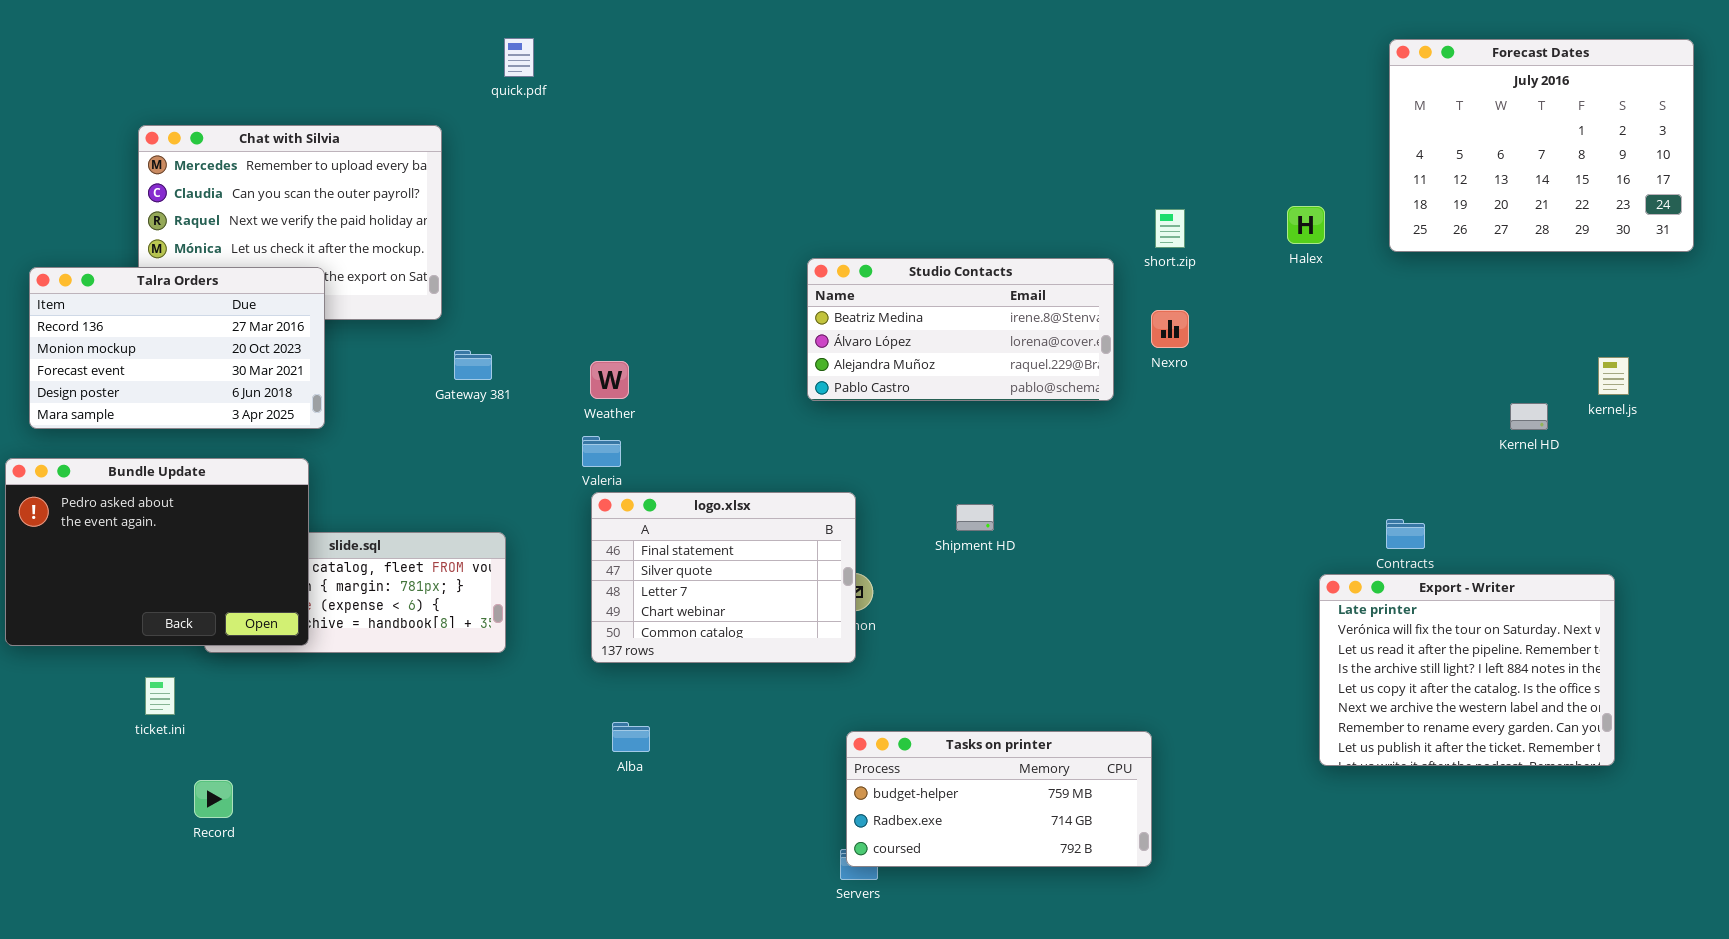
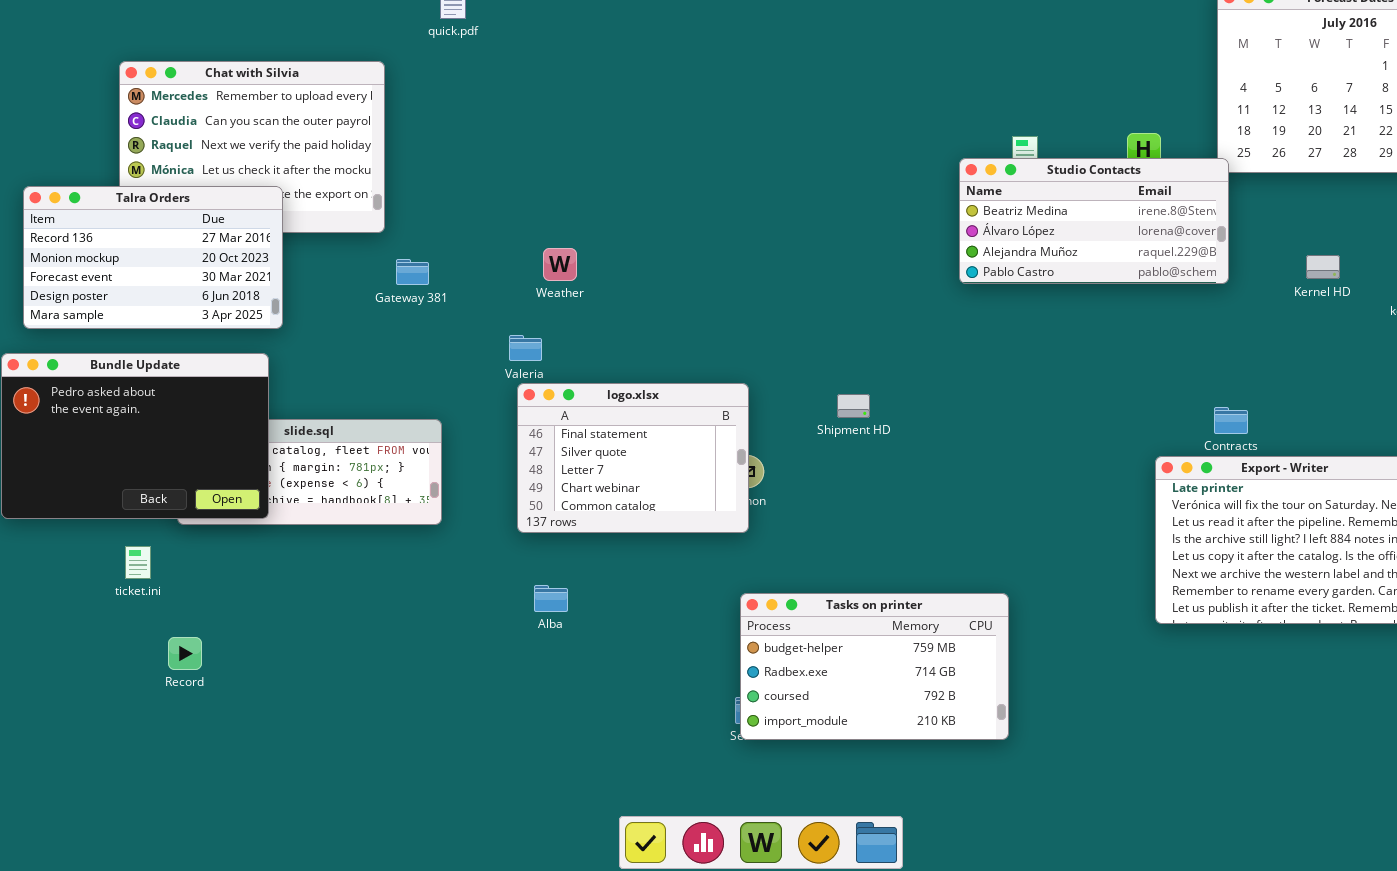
Studio Contacts: [807,258,1114,401] -> [959,158,1229,284], moved
Weather: [590,361,629,399] -> [543,248,577,281], moved
Kernel HD: [1510,403,1548,430] -> [1306,255,1340,279], moved
Tasks on printer: [846,731,1152,867] -> [740,593,1009,740], resized

